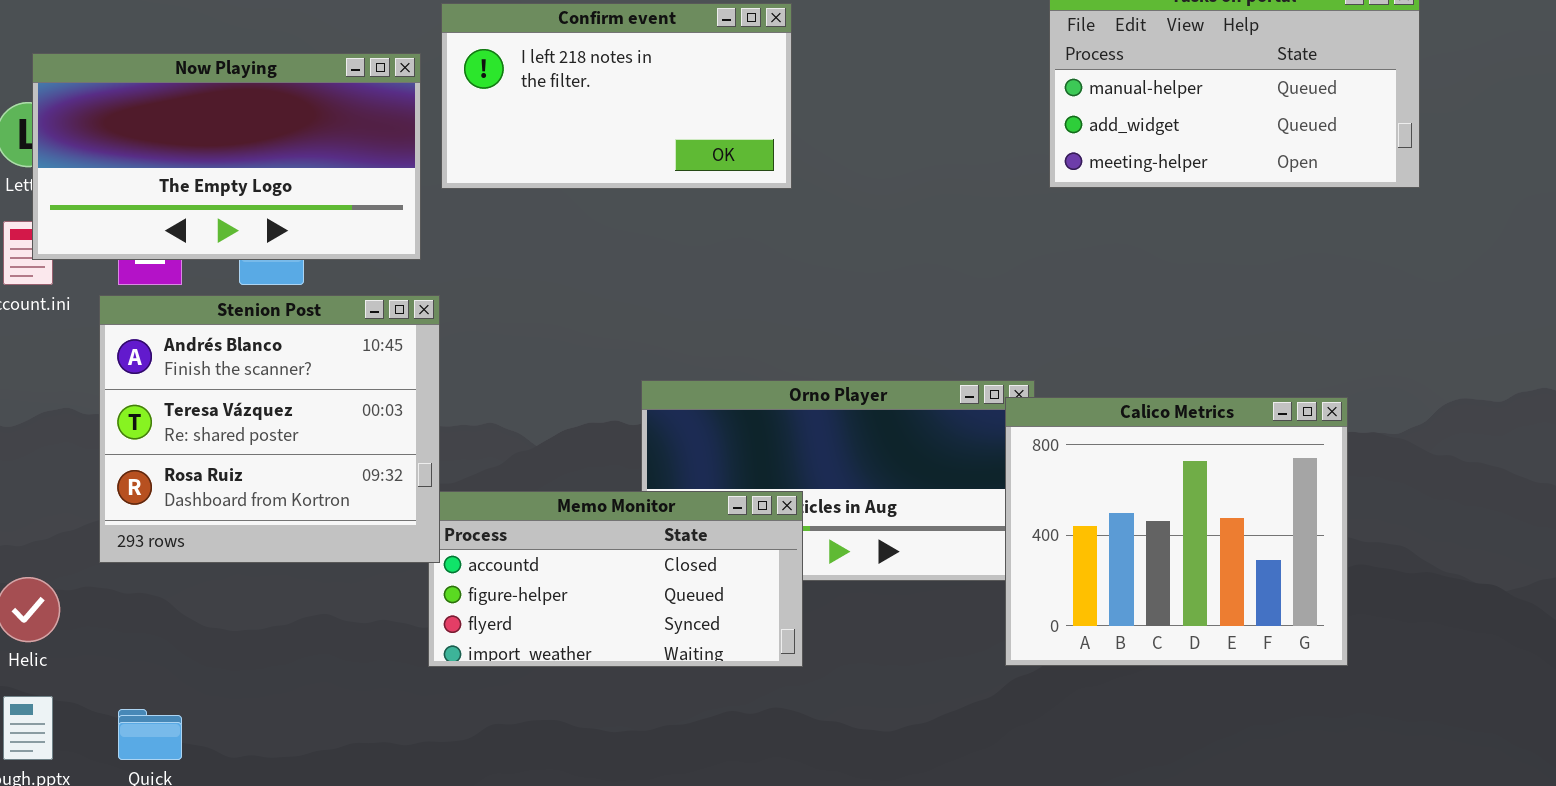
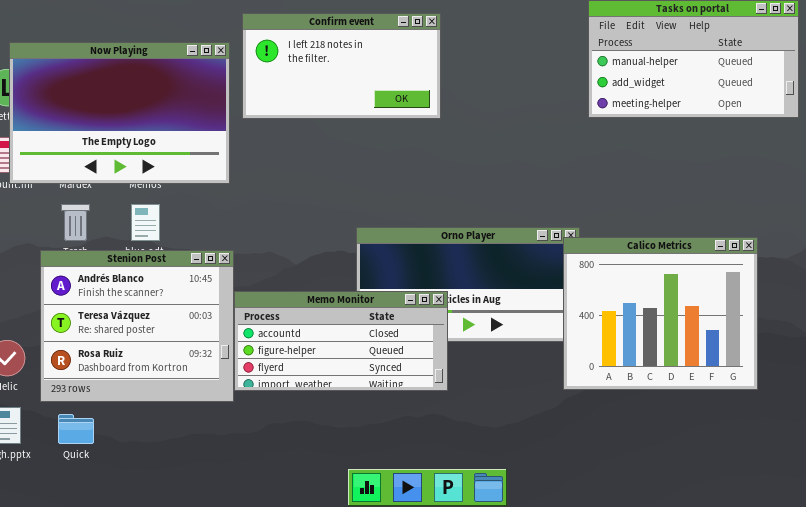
Now Playing: [32,53,421,260] -> [9,42,230,184], resized
Stenion Post: [99,295,440,563] -> [40,250,234,402], moved

